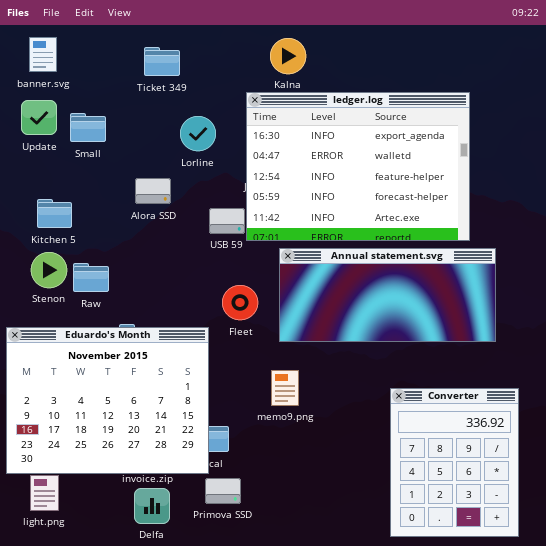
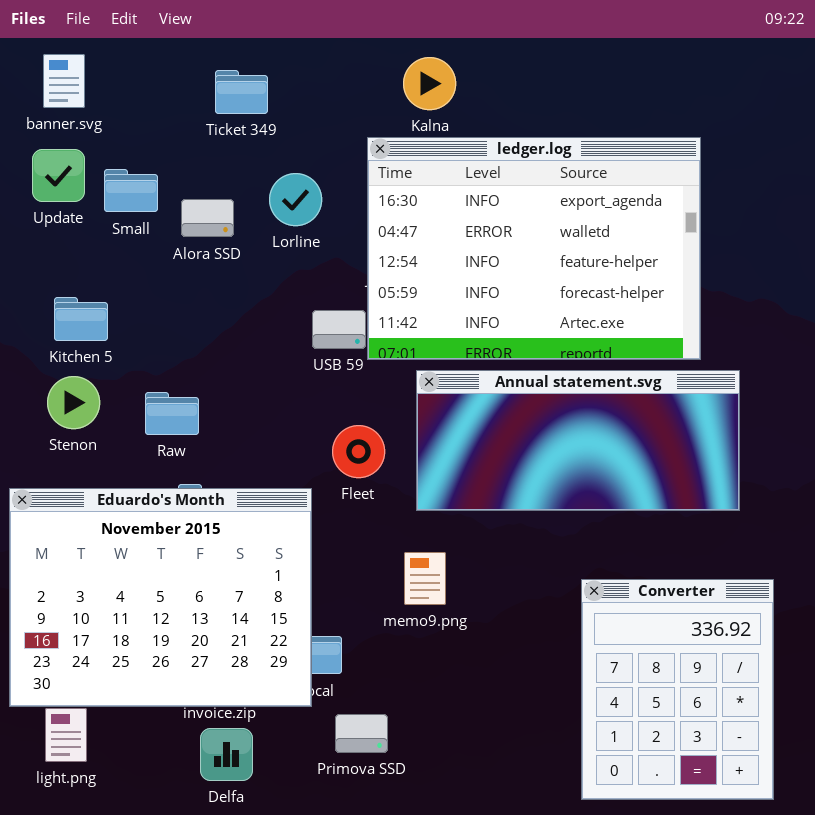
Alora SSD: [135,178,171,204] -> [181,199,234,237], moved
Raw: [73,263,109,292] -> [145,392,199,435], moved
Primova SSD: [205,478,241,504] -> [335,714,388,753], moved

